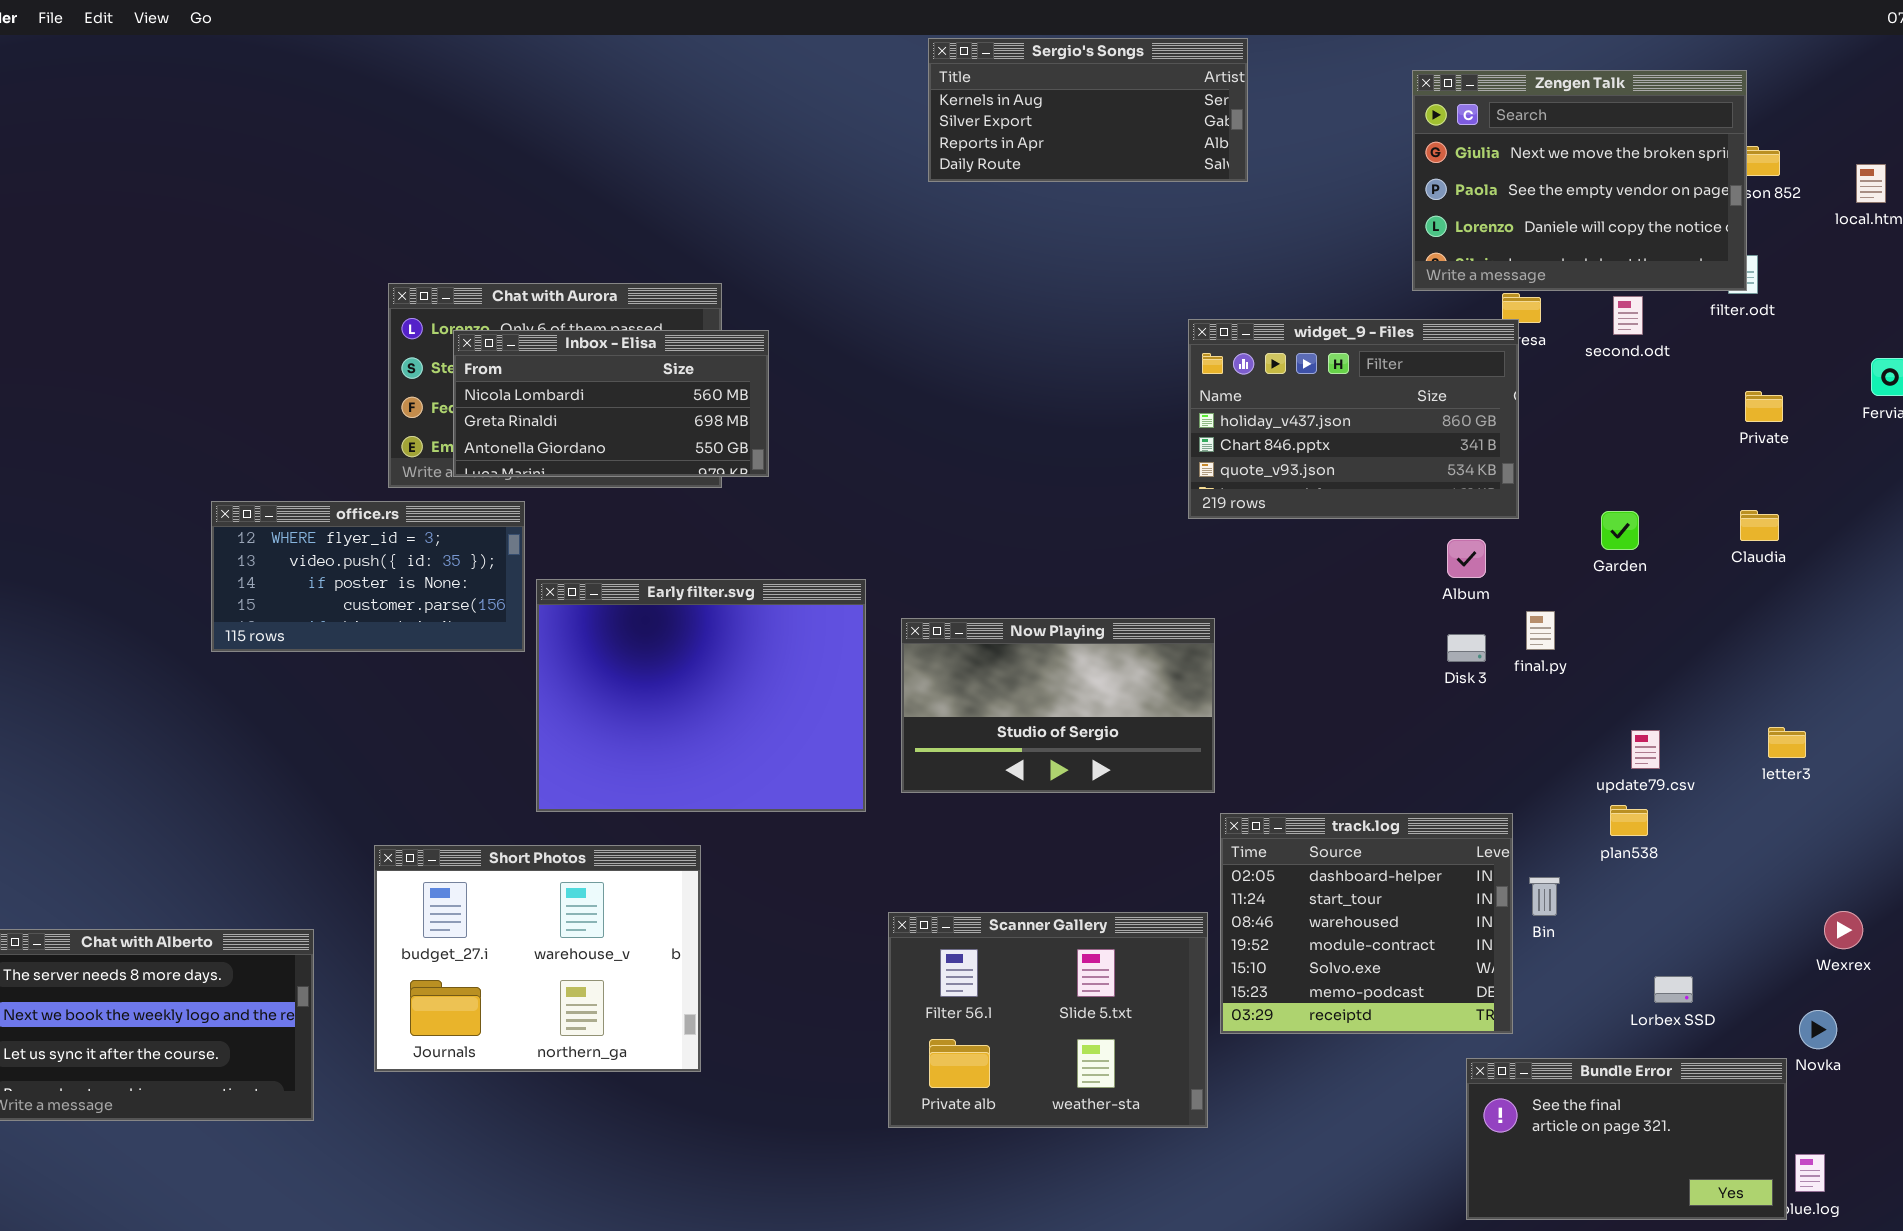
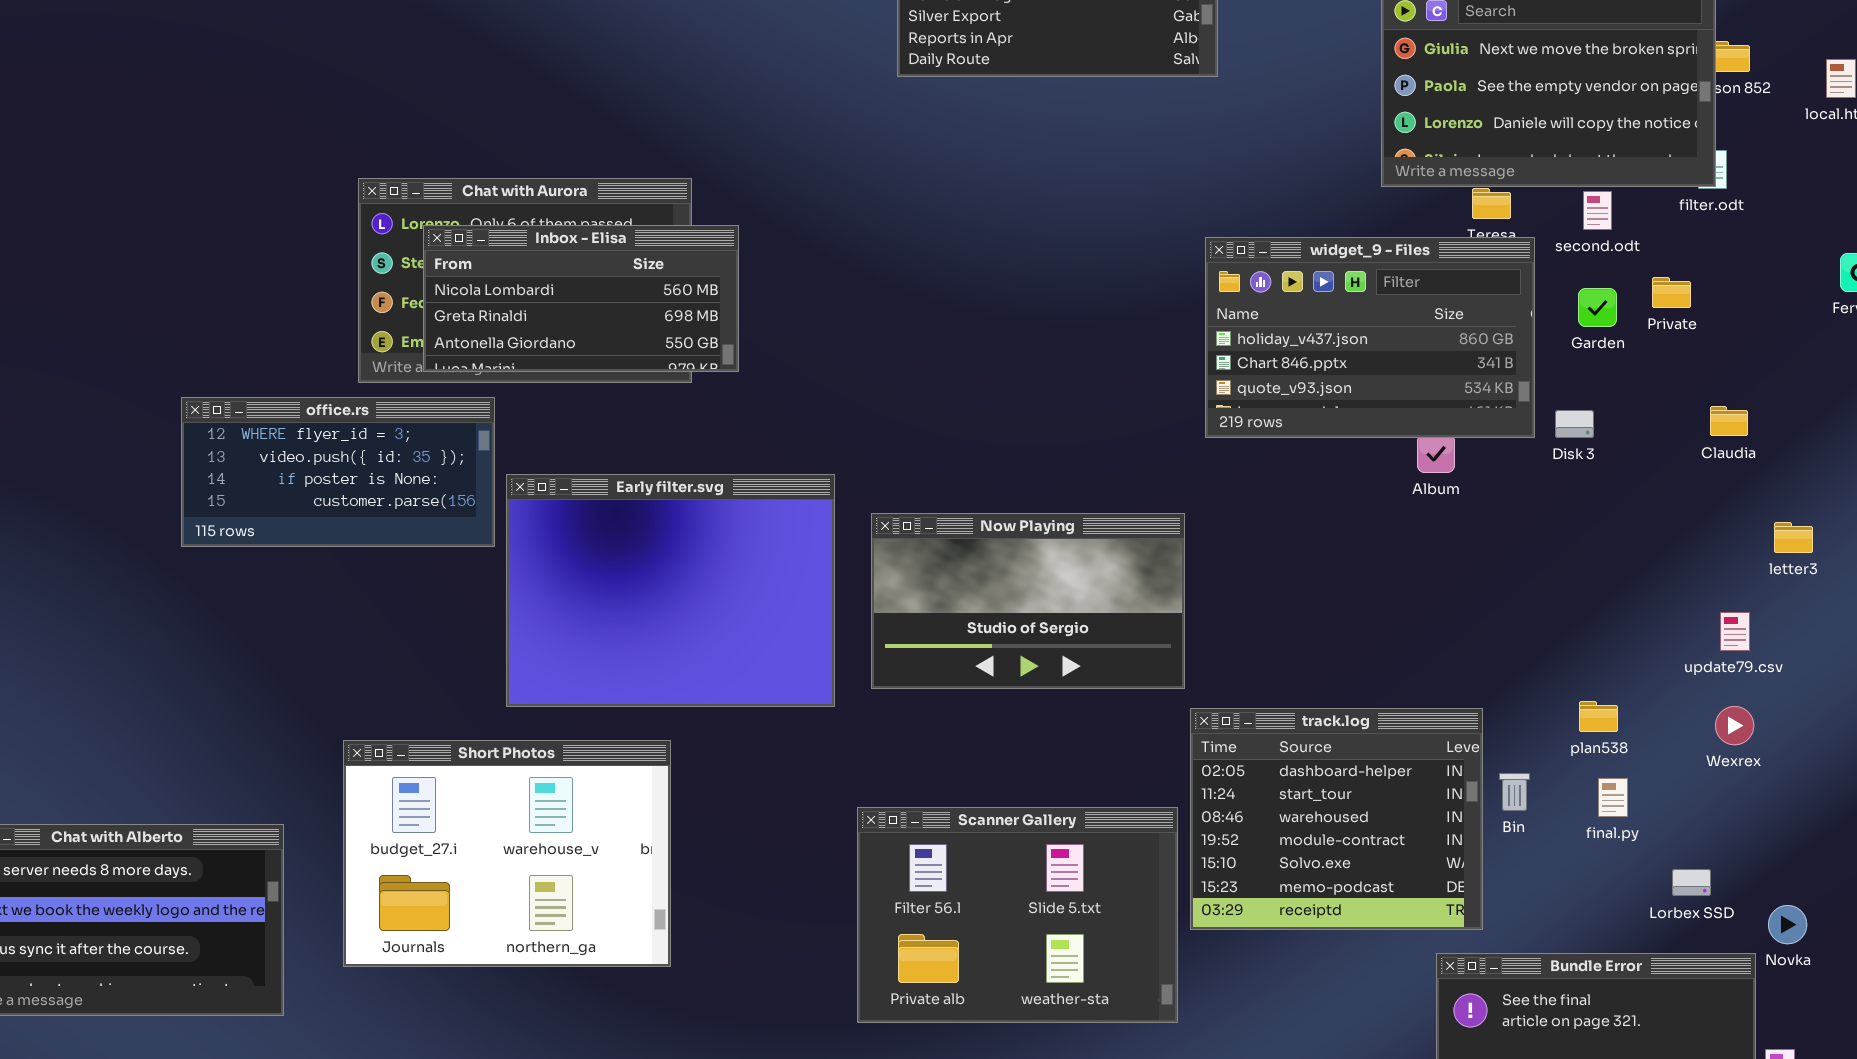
widget_9 - Files: [1188,319,1519,519] -> [1205,237,1535,438], moved
Private: [1745,391,1783,422] -> [1652,277,1691,308], moved
Garden: [1601,511,1639,550] -> [1578,288,1617,327], moved
final.py: [1526,611,1555,650] -> [1598,778,1628,817], moved
Disk 3: [1447,634,1486,662] -> [1555,410,1594,438], moved
letter3: [1768,727,1806,758] -> [1774,522,1813,553], moved
update79.csv: [1631,730,1660,769] -> [1720,612,1750,651], moved
Wexrex: [1824,911,1863,949] -> [1715,706,1754,745], moved
Lorbex SSD: [1654,976,1693,1003] -> [1672,869,1711,896], moved

